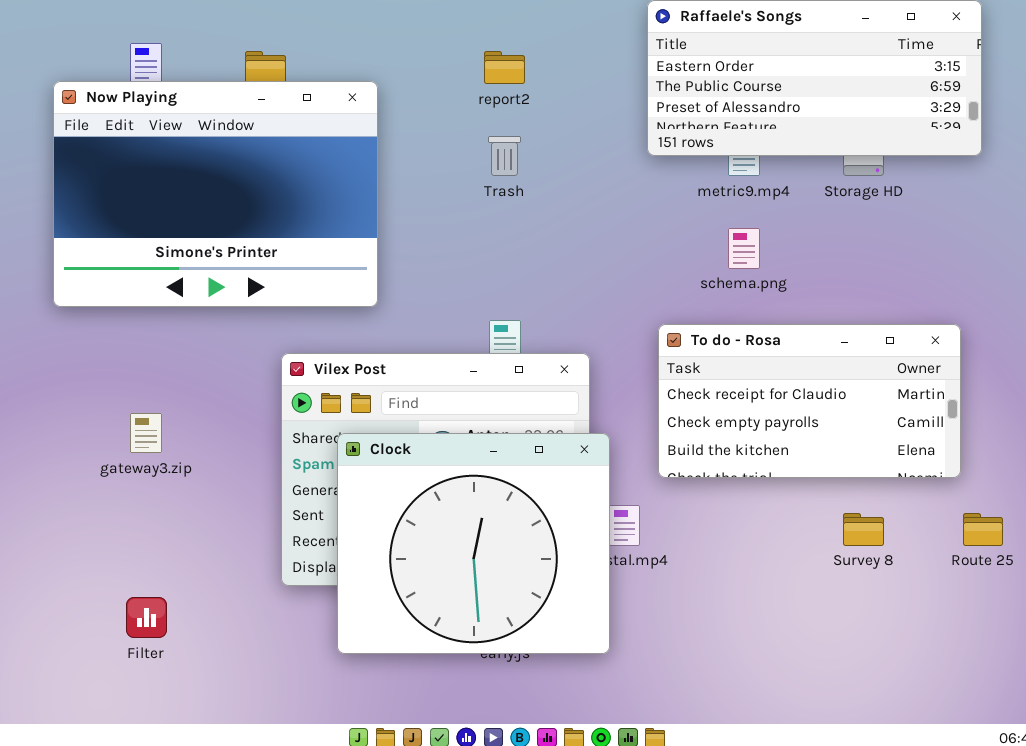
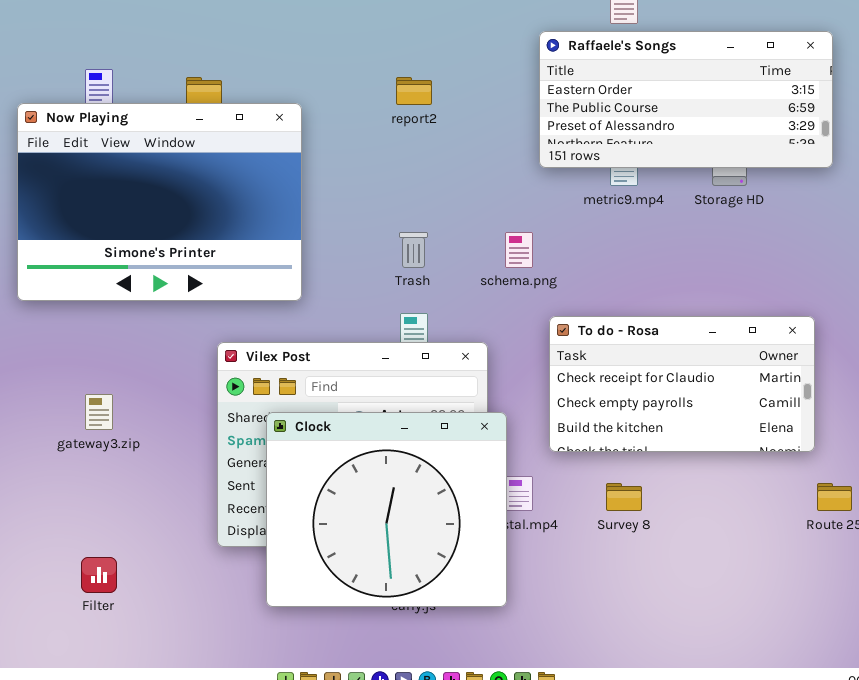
Trash: [488,136,521,176] -> [399,232,428,268], moved
schema.png: [728,228,760,269] -> [505,232,533,268], moved
Survey 8: [843,513,884,546] -> [606,483,642,511], moved

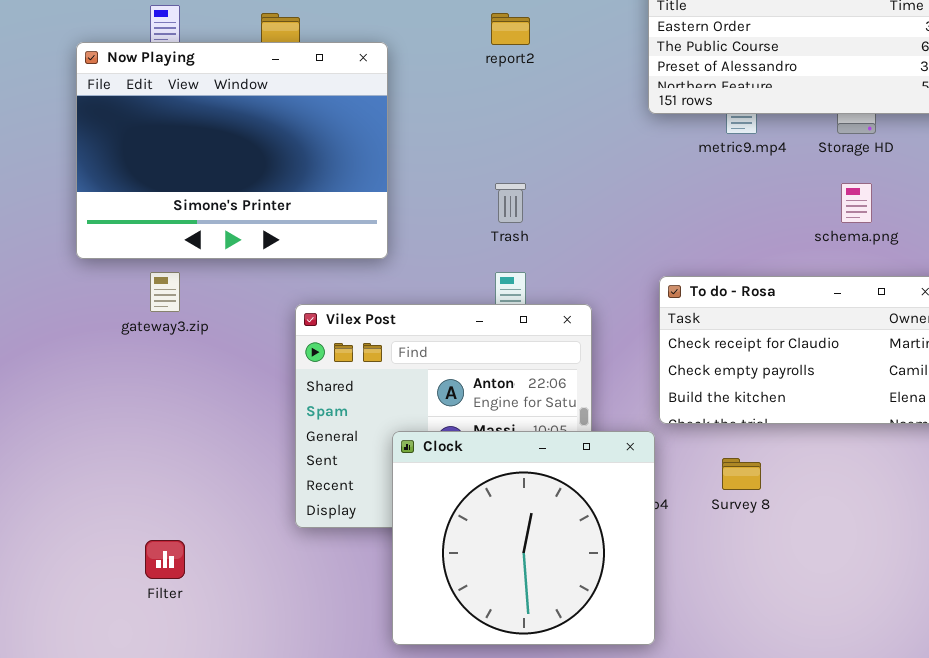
schema.png: [505,232,533,268] -> [841,183,872,223], moved
gateway3.zip: [85,394,113,430] -> [150,272,180,312], moved
Clock: [266,412,507,607] -> [392,431,655,645], moved

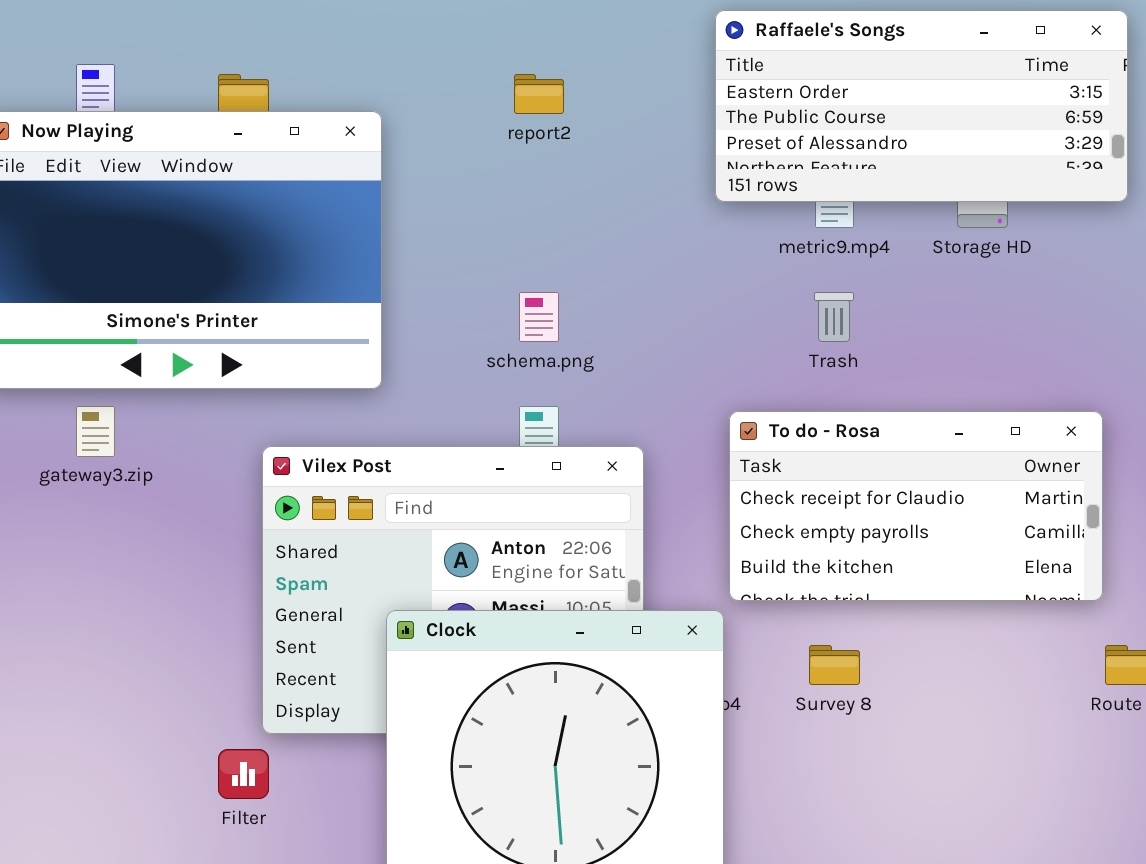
Trash: [495,183,526,223] -> [814,292,854,342], moved
schema.png: [841,183,872,223] -> [519,292,559,342], moved
Filter: [145,540,185,579] -> [218,749,269,799], moved

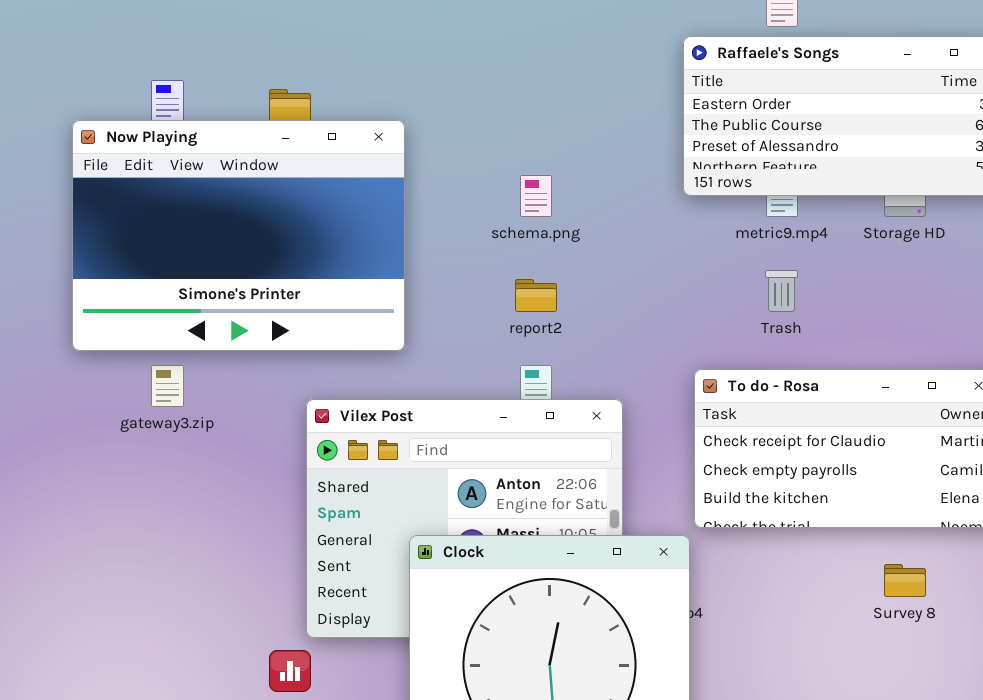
report2: [514,74,564,114] -> [515,279,557,312], moved
schema.png: [519,292,559,342] -> [520,175,552,217], moved
Survey 8: [809,645,860,685] -> [884,564,926,597], moved

